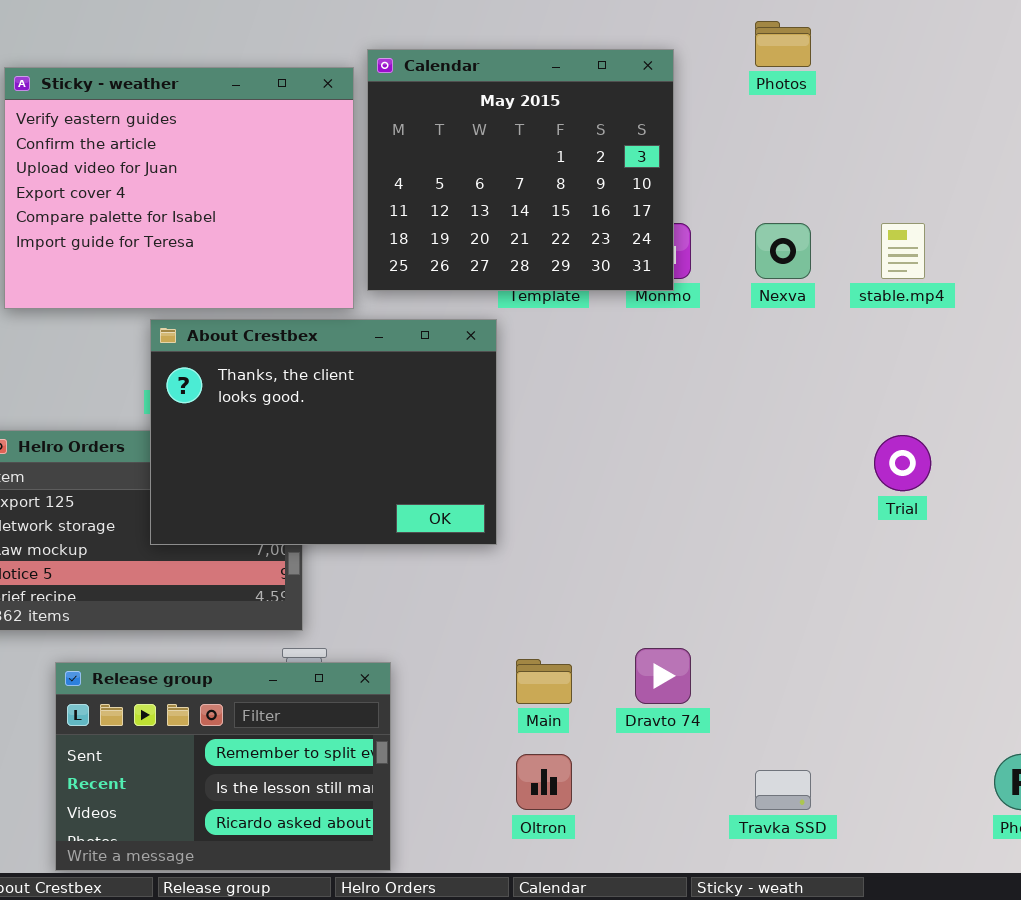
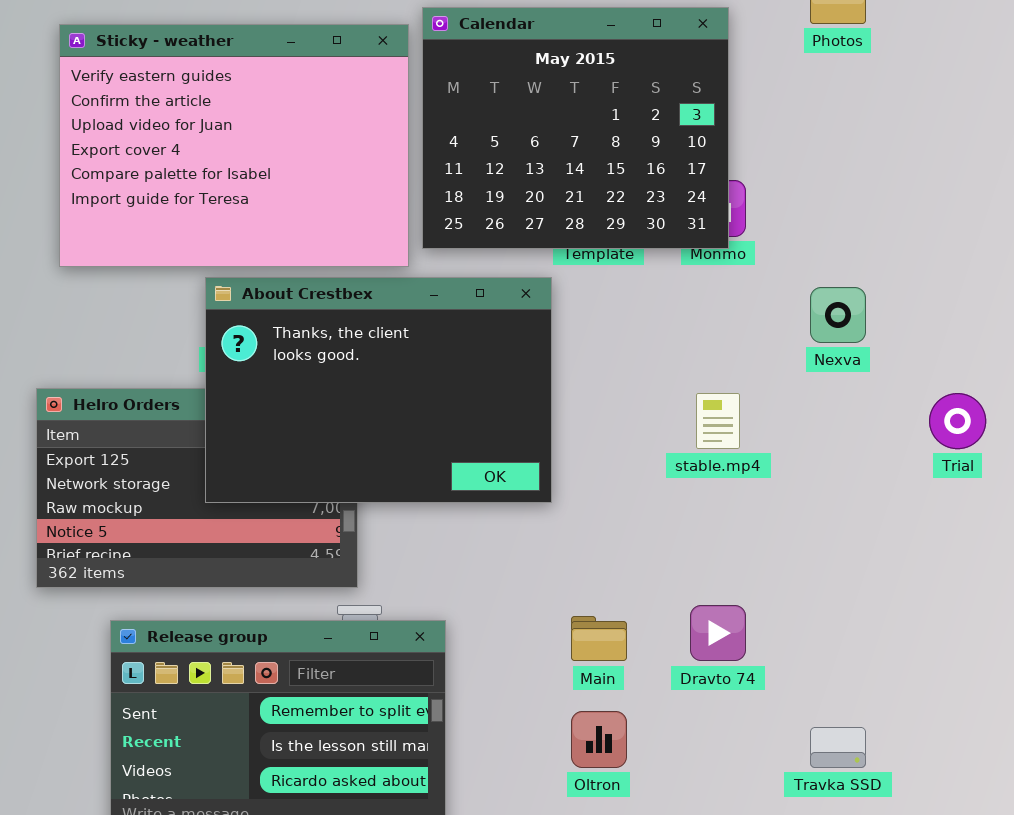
Nexva: [755,223,811,279] -> [810,287,866,343], moved
stable.mp4: [881,223,925,279] -> [696,393,740,449], moved

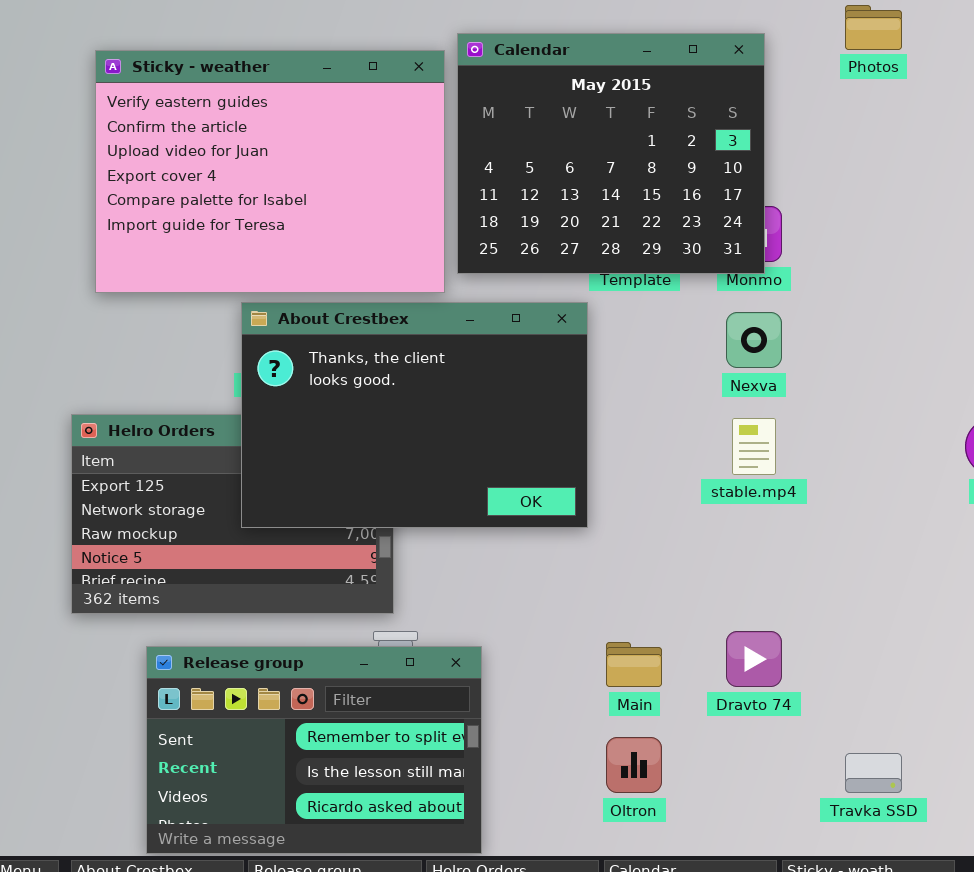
Nexva: [810,287,866,343] -> [726,312,782,368], moved

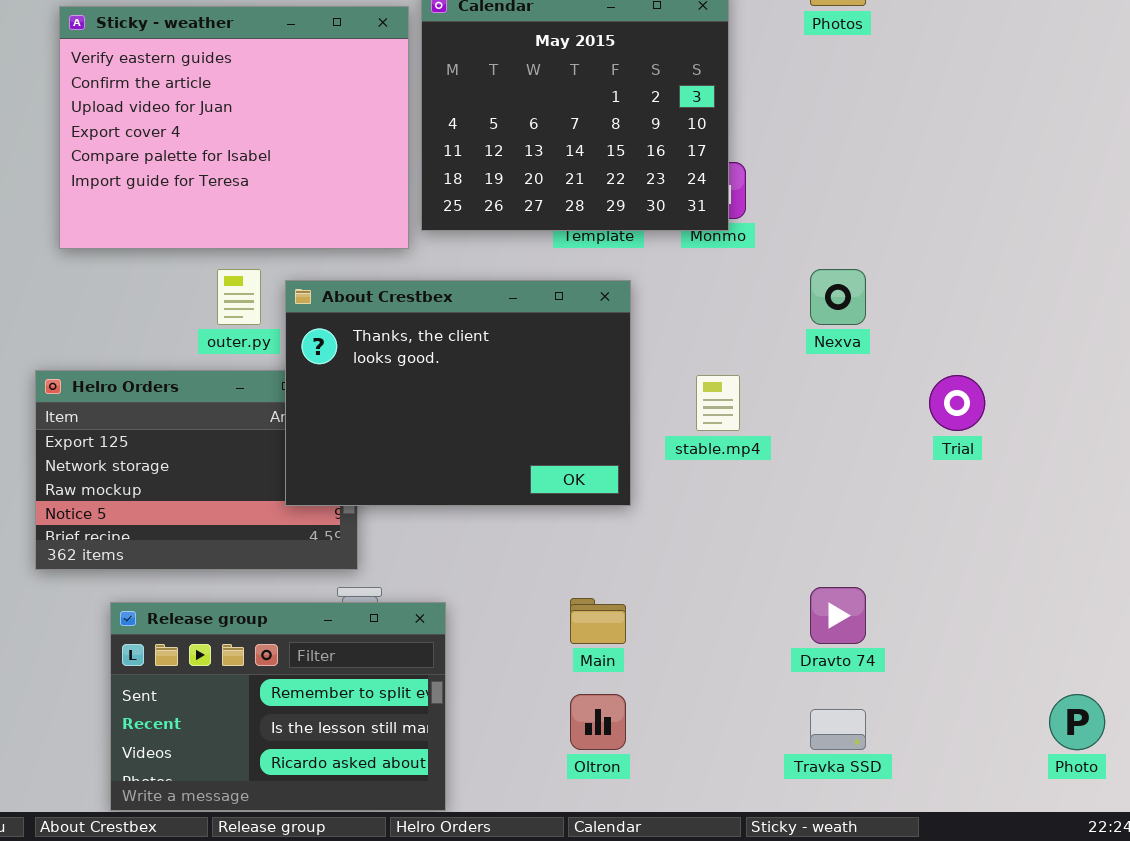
About Crestbex: [241,302,588,528] -> [285,280,631,506], moved
Nexva: [726,312,782,368] -> [810,269,866,325], moved
Dravto 74: [726,631,782,687] -> [810,587,866,644], moved

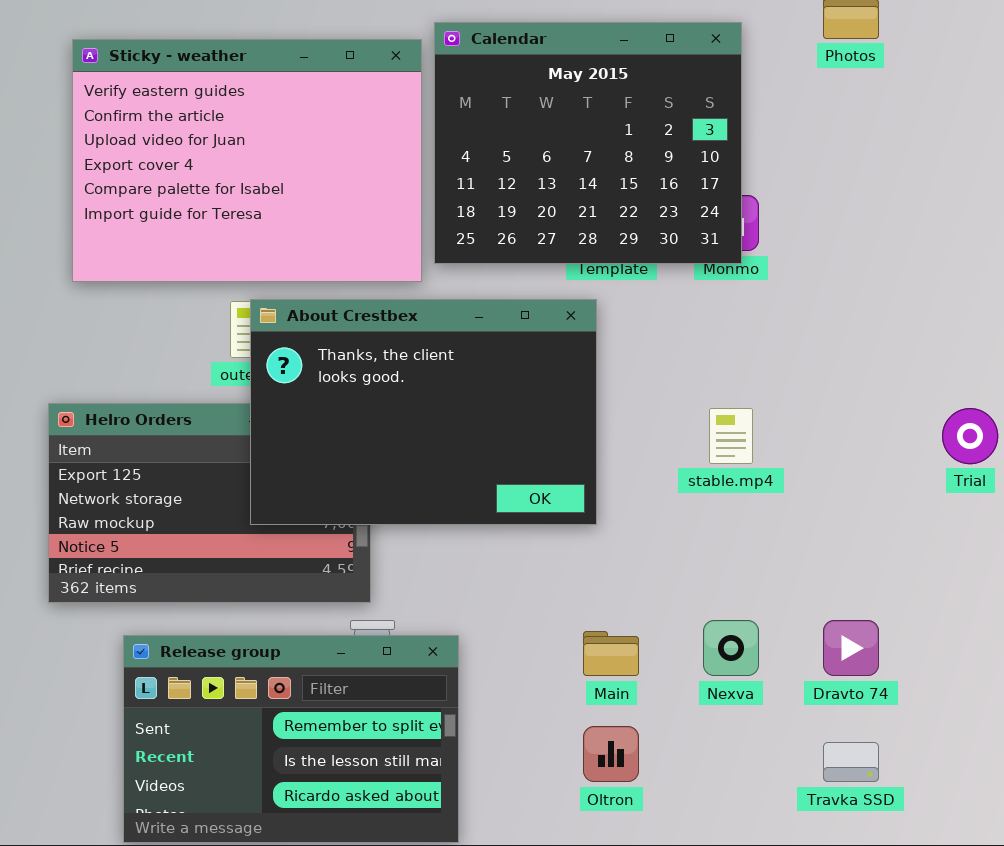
Nexva: [810,269,866,325] -> [703,620,759,676], moved
About Crestbex: [285,280,631,506] -> [250,299,597,525], moved

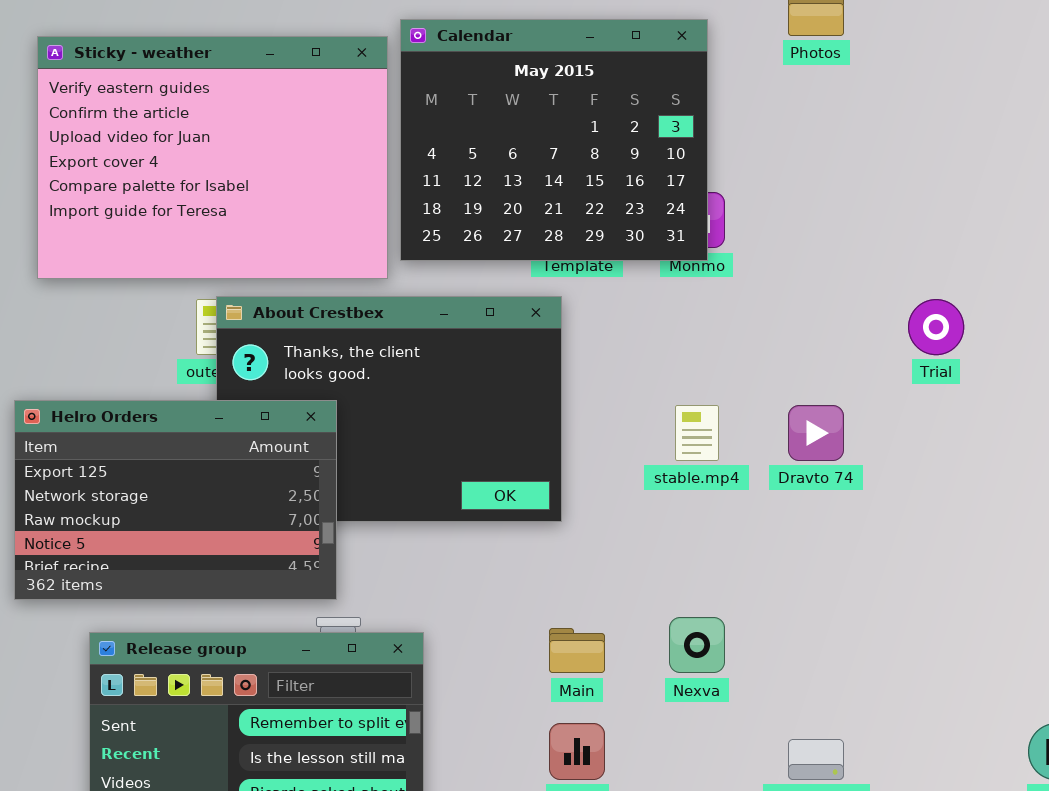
Helro Orders: [48,403,371,603] -> [14,400,337,600], raised
Trial: [942,408,998,464] -> [908,299,964,355], moved
Dravto 74: [823,620,879,676] -> [788,405,844,461], moved

